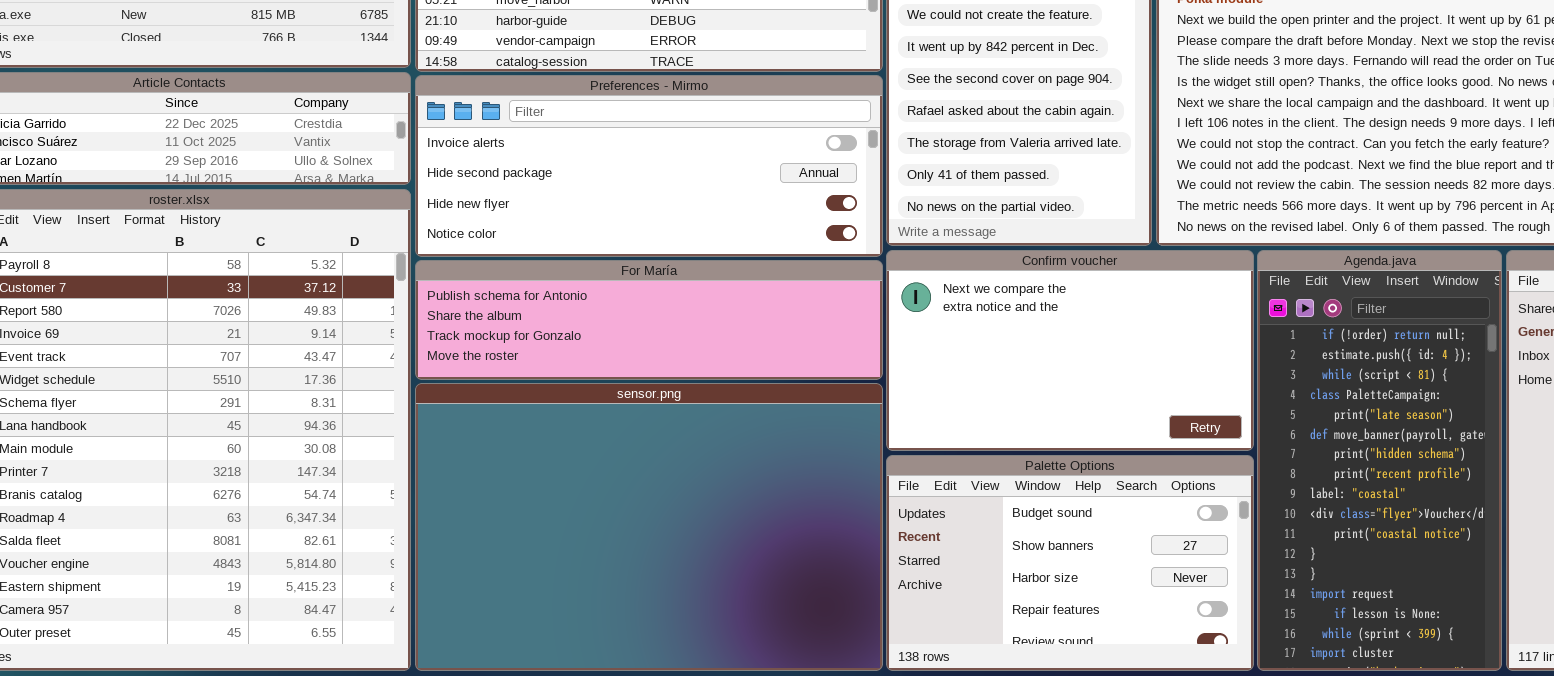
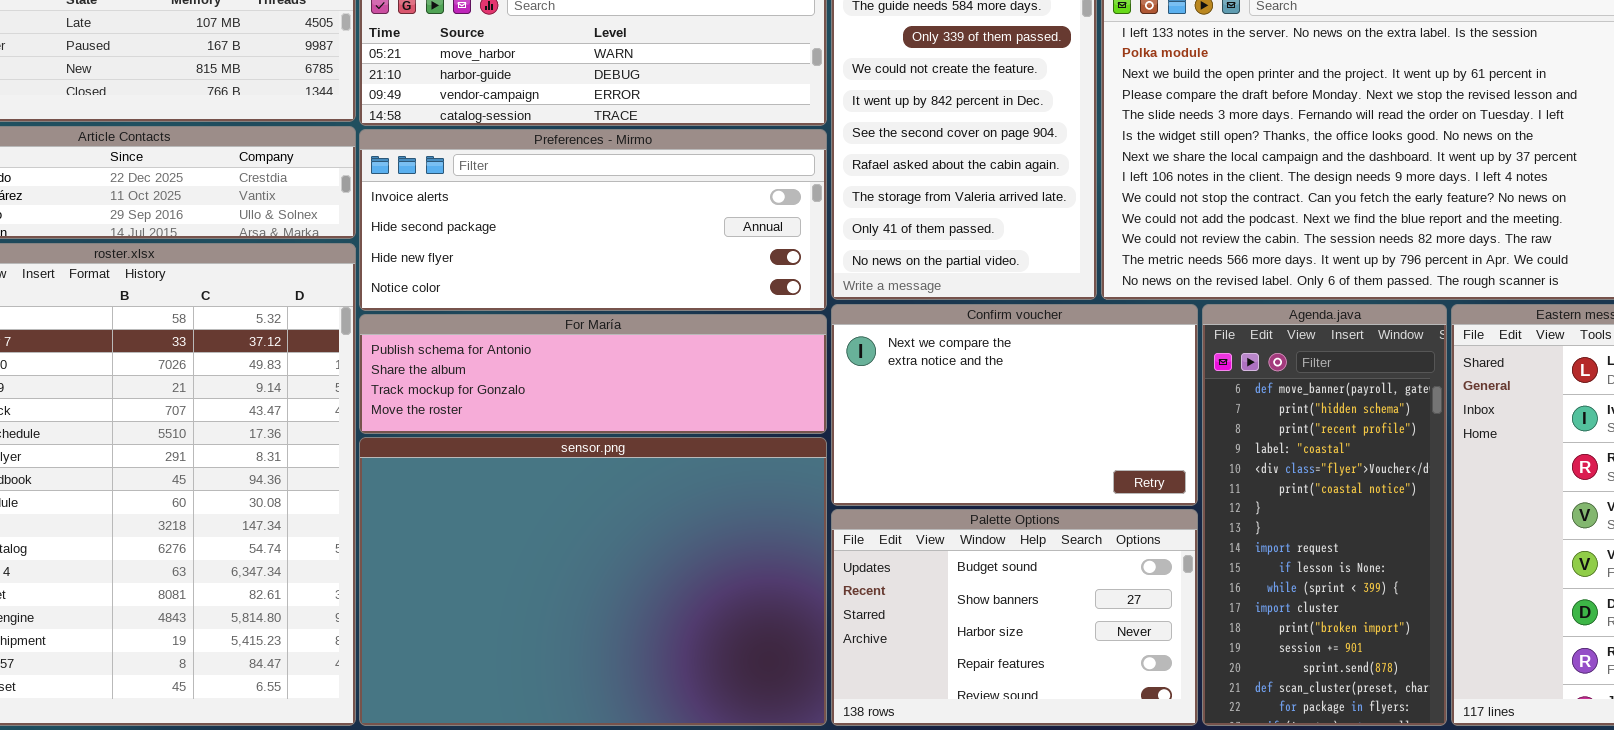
Agenda.java: [1257,250,1502,671] -> [1202,304,1447,726], scrolled down 5 rows

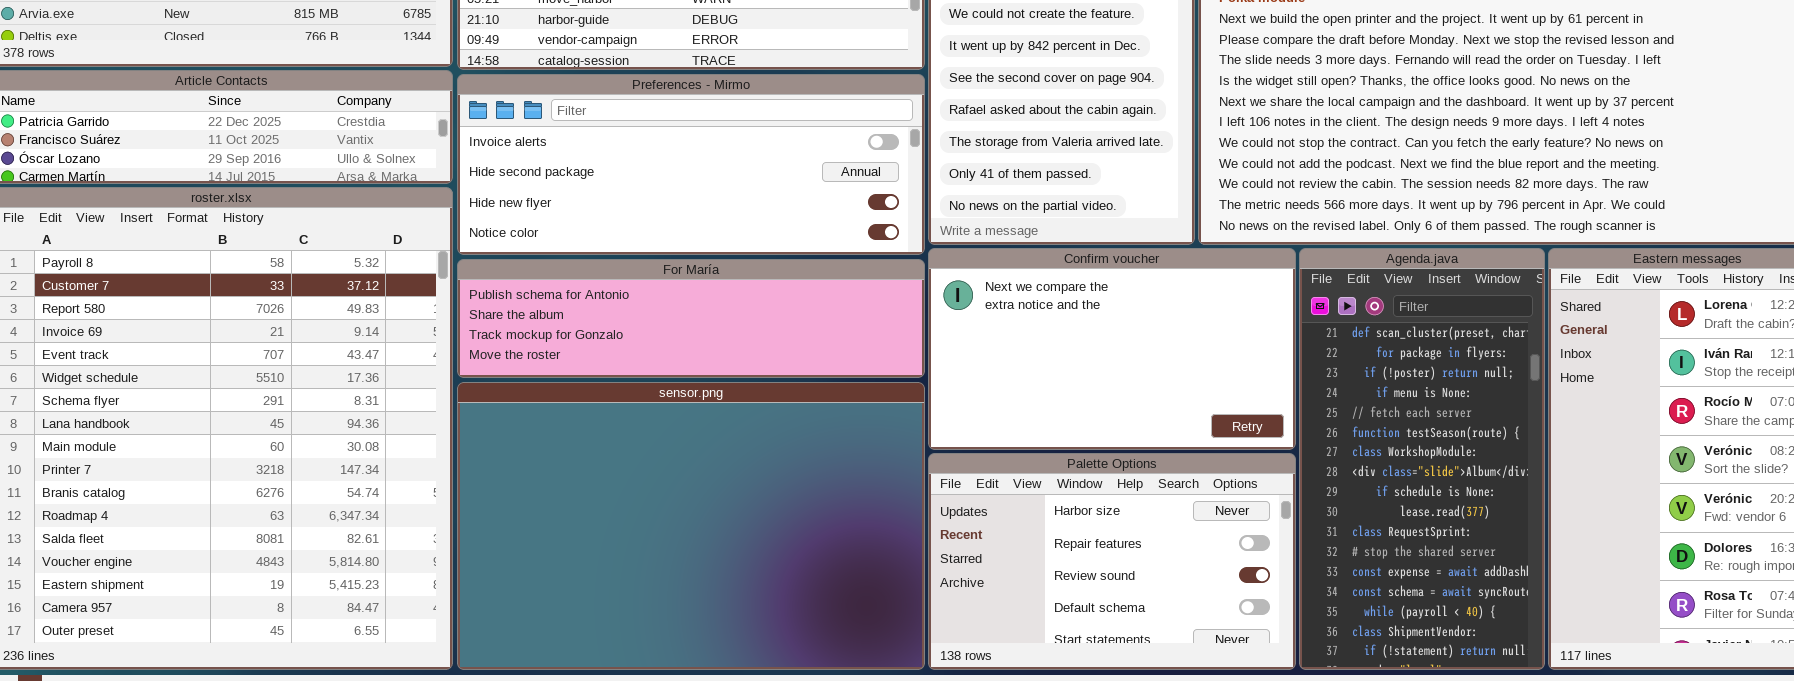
Agenda.java: [1202,304,1447,726] -> [1299,248,1545,670], scrolled down 15 rows
Palette Options: [831,509,1198,726] -> [928,453,1296,670], scrolled down 2 rows

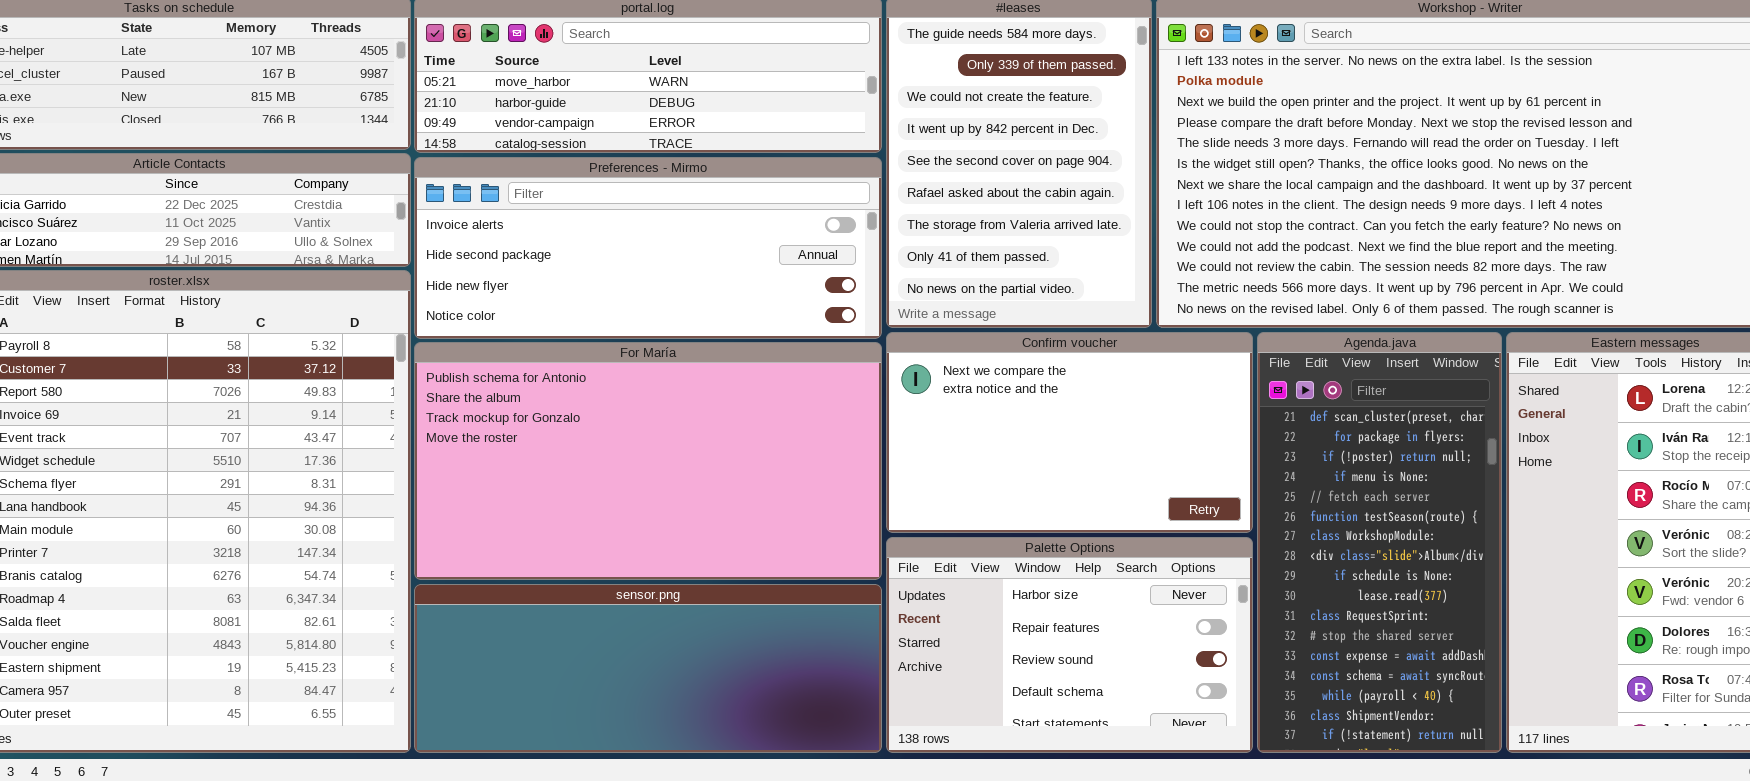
For María: [457,259,925,378] -> [414,342,882,580], resized
sensor.png: [457,382,925,670] -> [414,584,882,753], resized

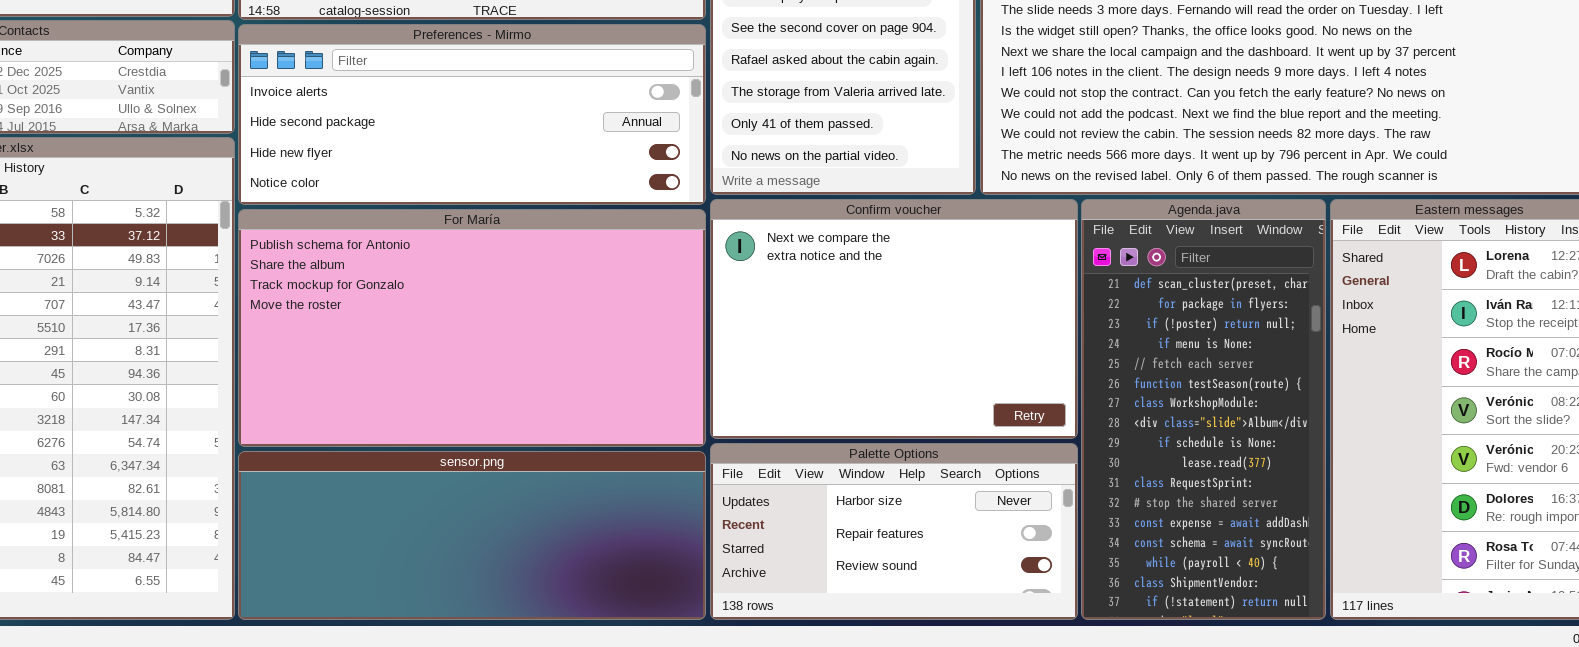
Confirm voucher: [886,332,1253,533] -> [710,199,1078,439], resized
Palette Options: [886,537,1253,753] -> [710,443,1078,620], resized

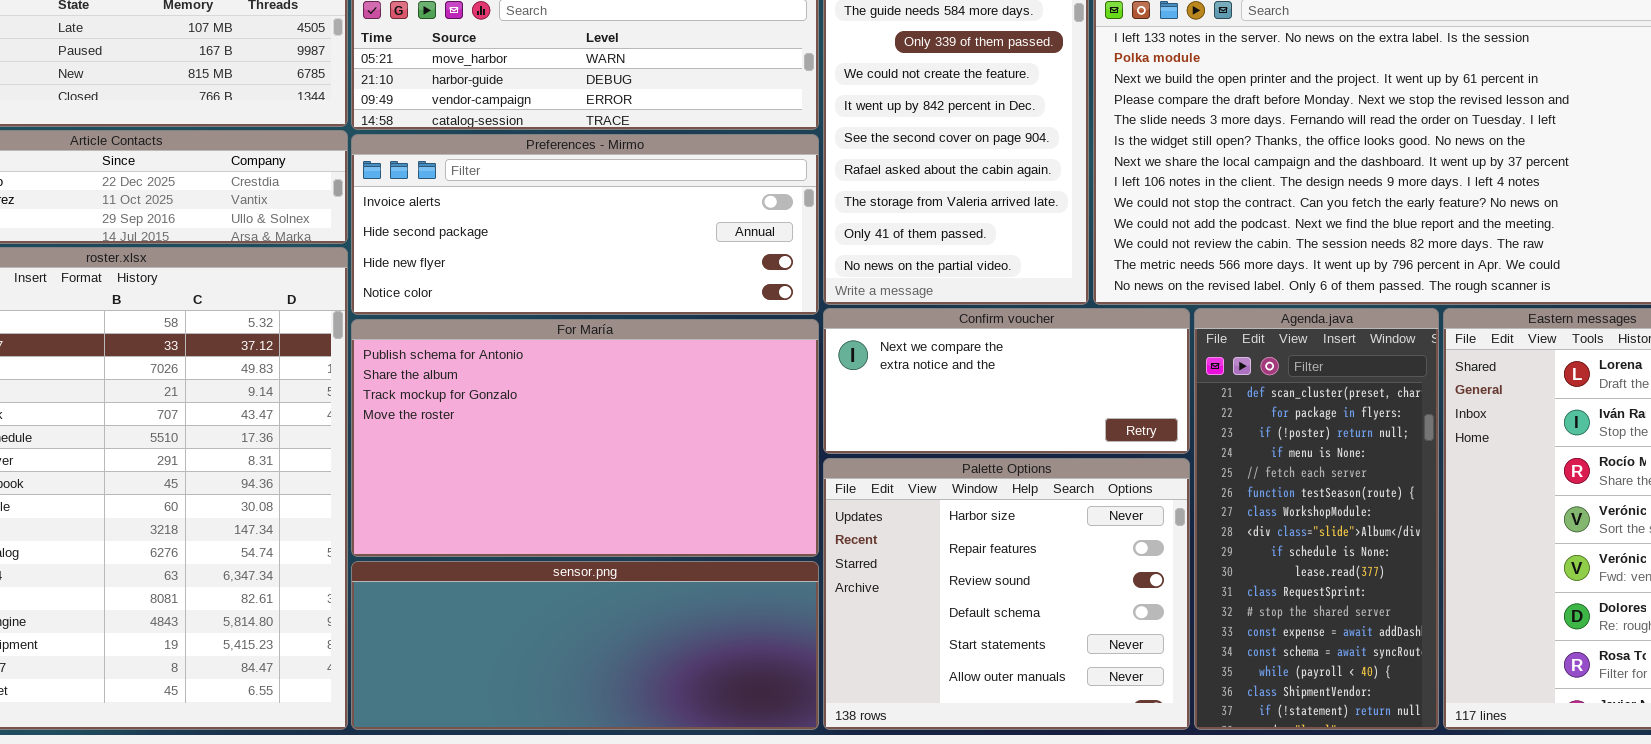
Confirm voucher: [710,199,1078,439] -> [823,308,1190,454], resized
Palette Options: [710,443,1078,620] -> [823,458,1190,730], resized

